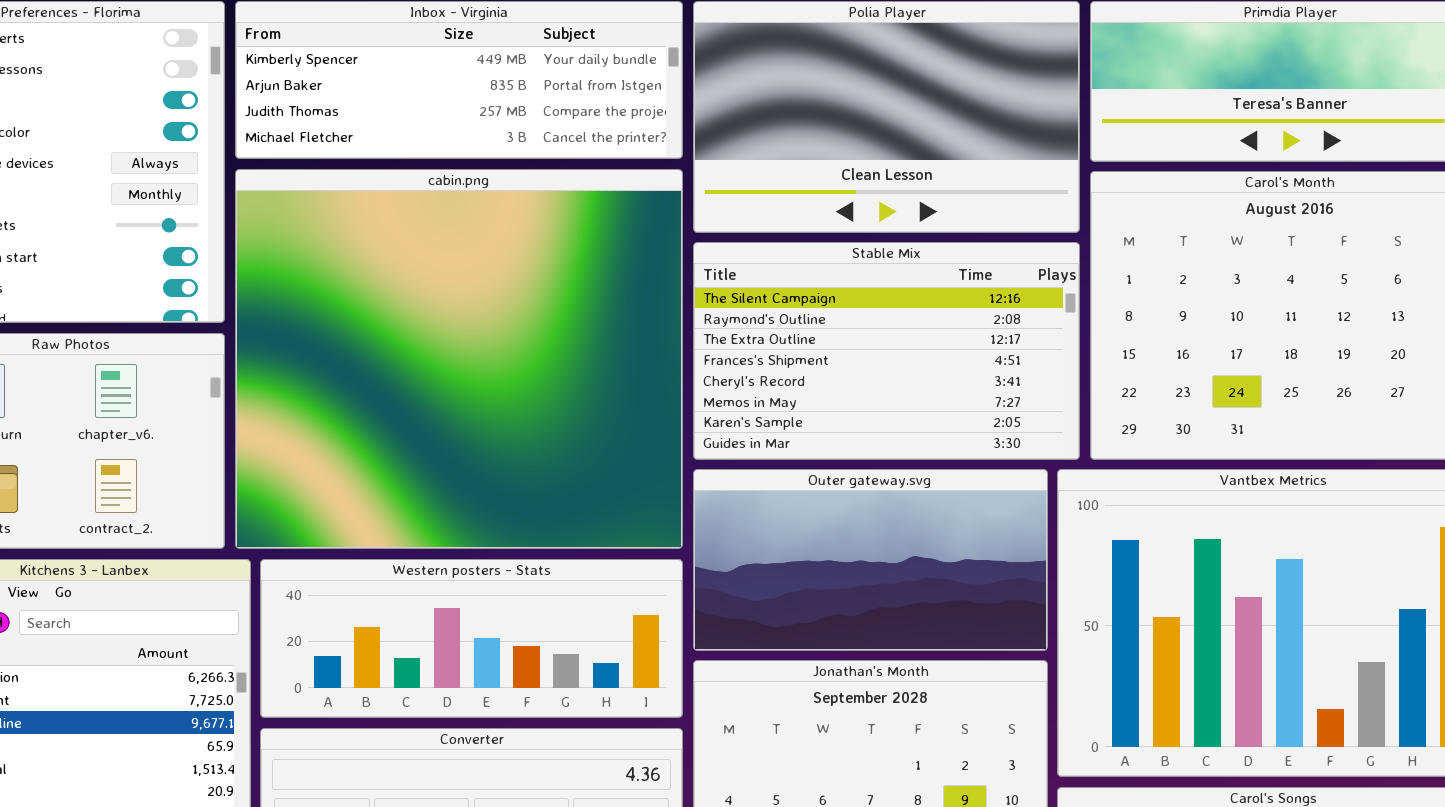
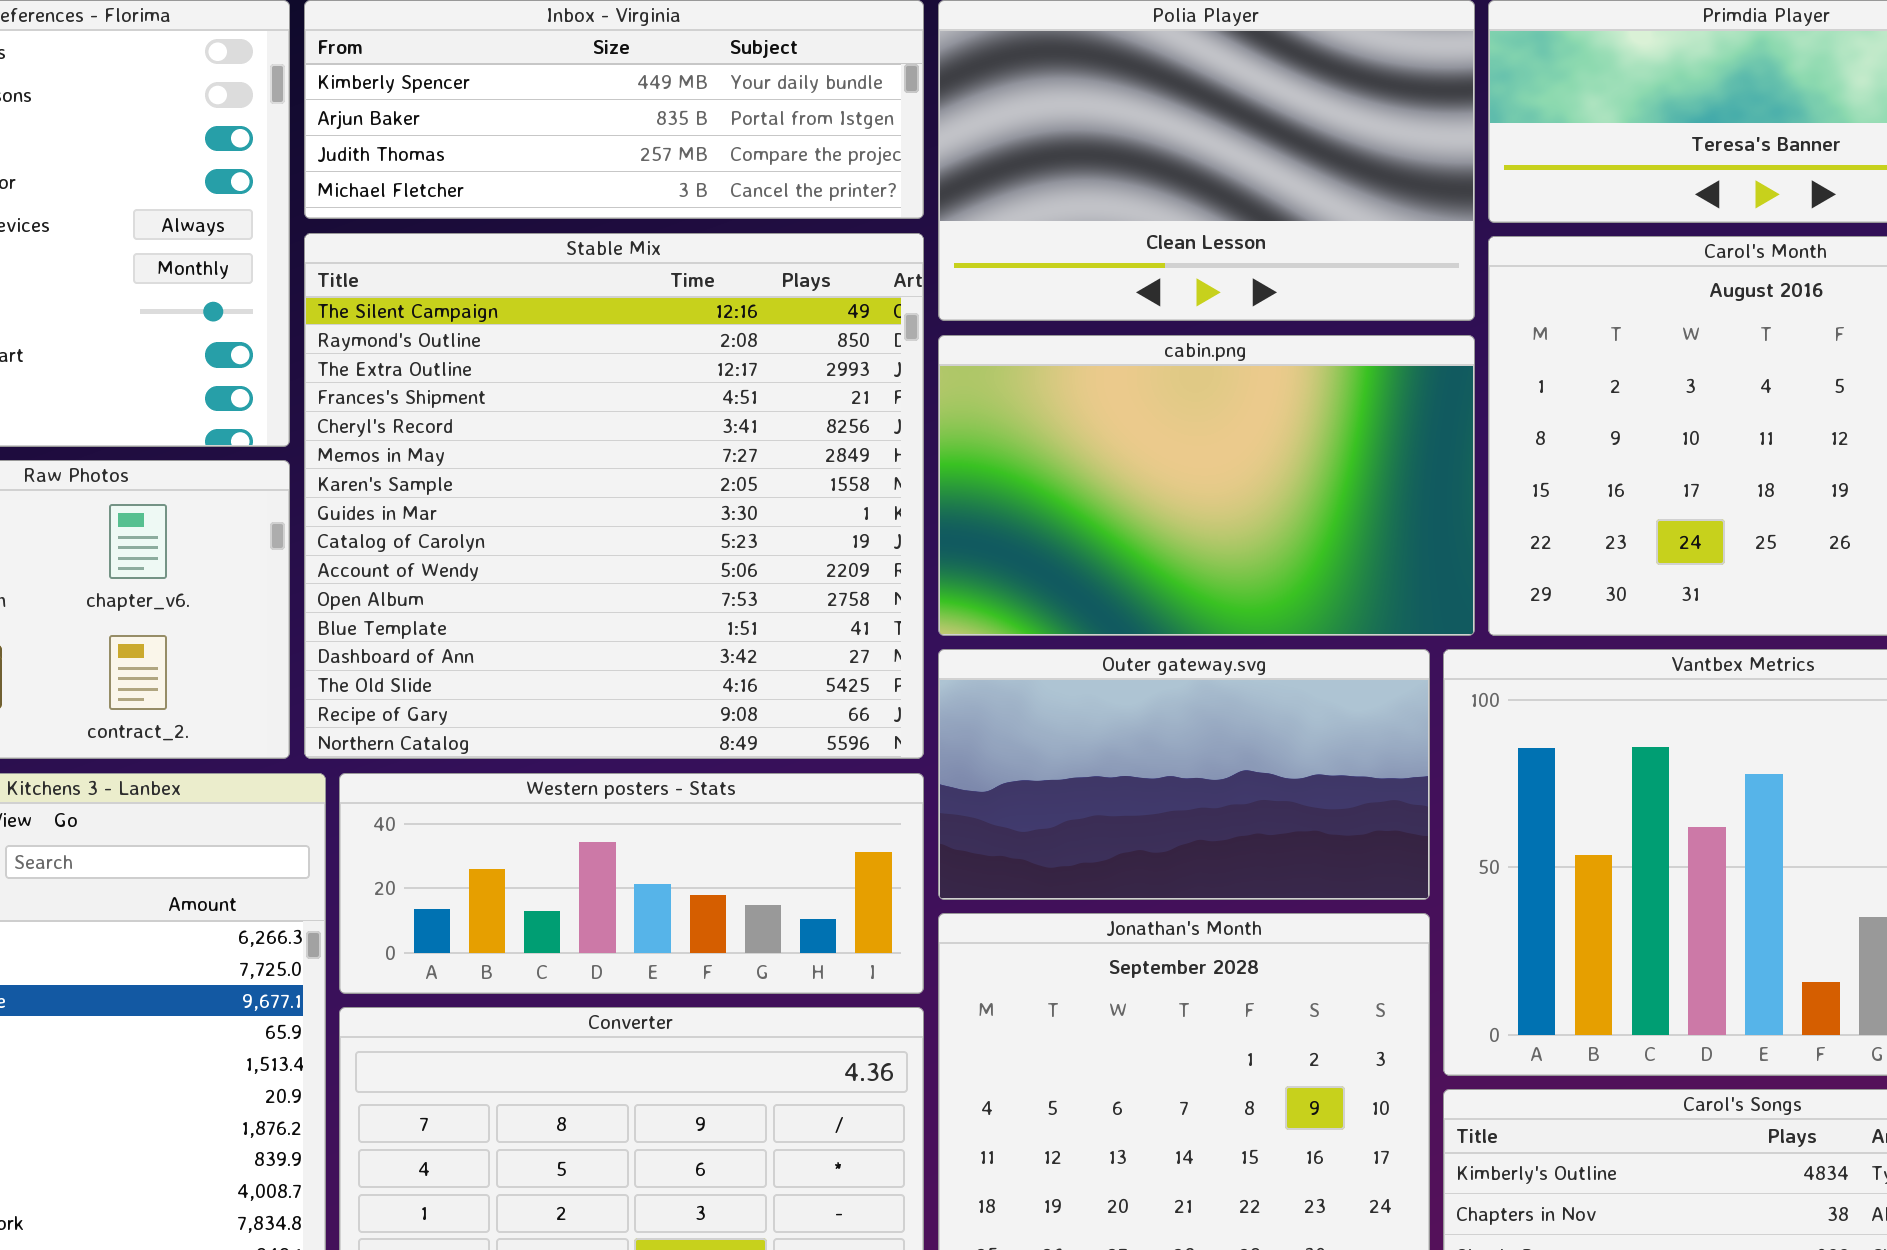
cabin.png: [235,169,683,549] -> [938,335,1475,636], moved, resized
Stable Mix: [693,242,1080,460] -> [304,233,924,759], moved, resized

